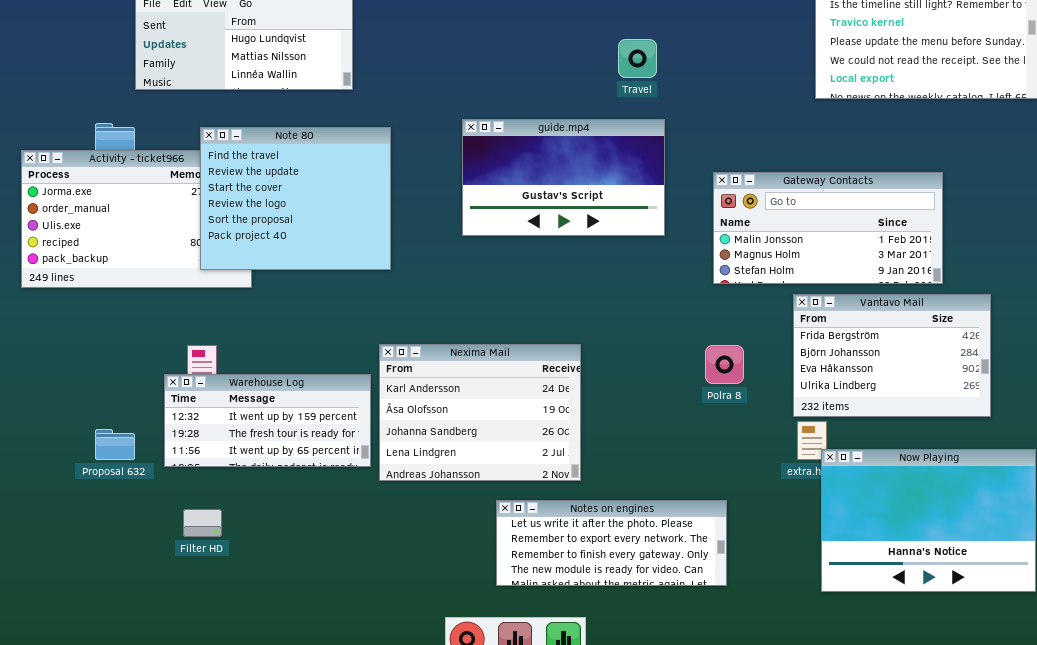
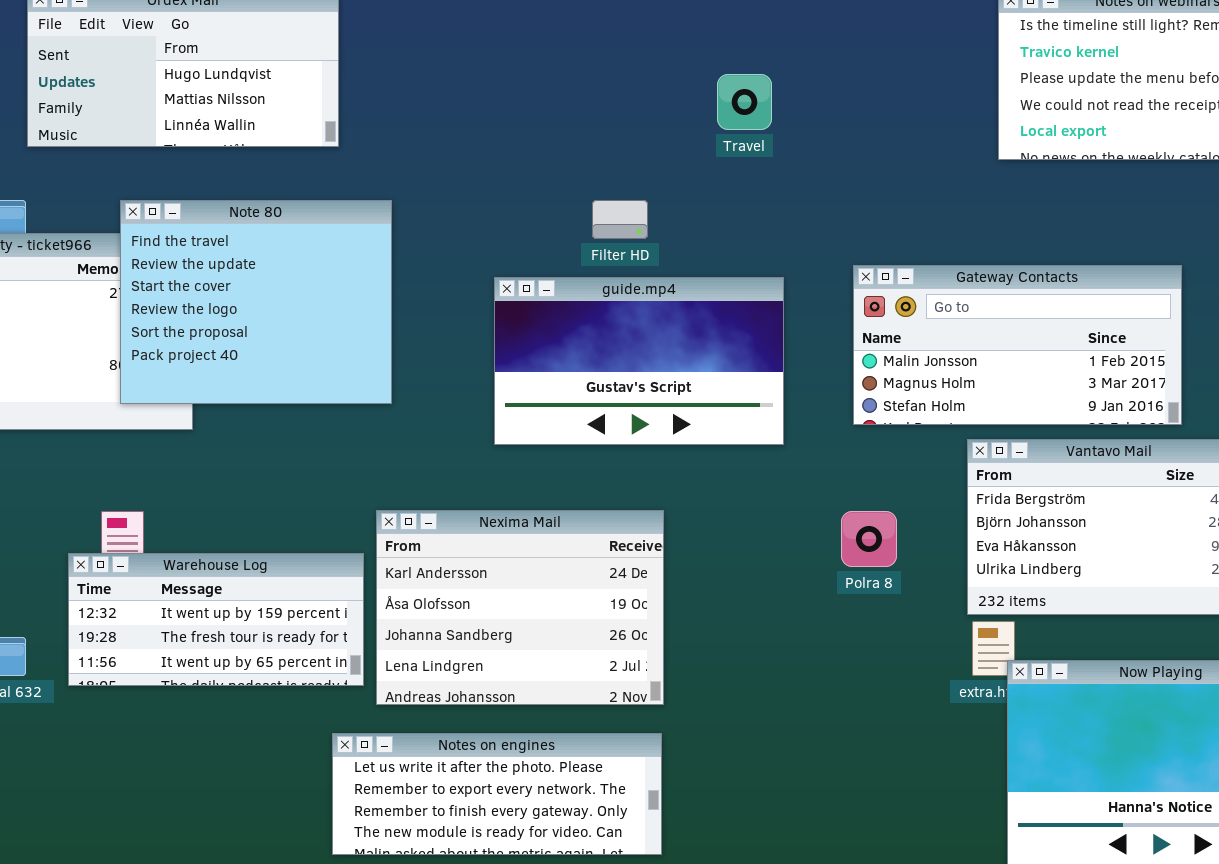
guide.mp4: [462,119,665,236] -> [494,277,784,445], moved
Notes on engines: [496,500,727,586] -> [332,733,662,855], moved
Filter HD: [183,509,222,537] -> [592,200,648,239], moved

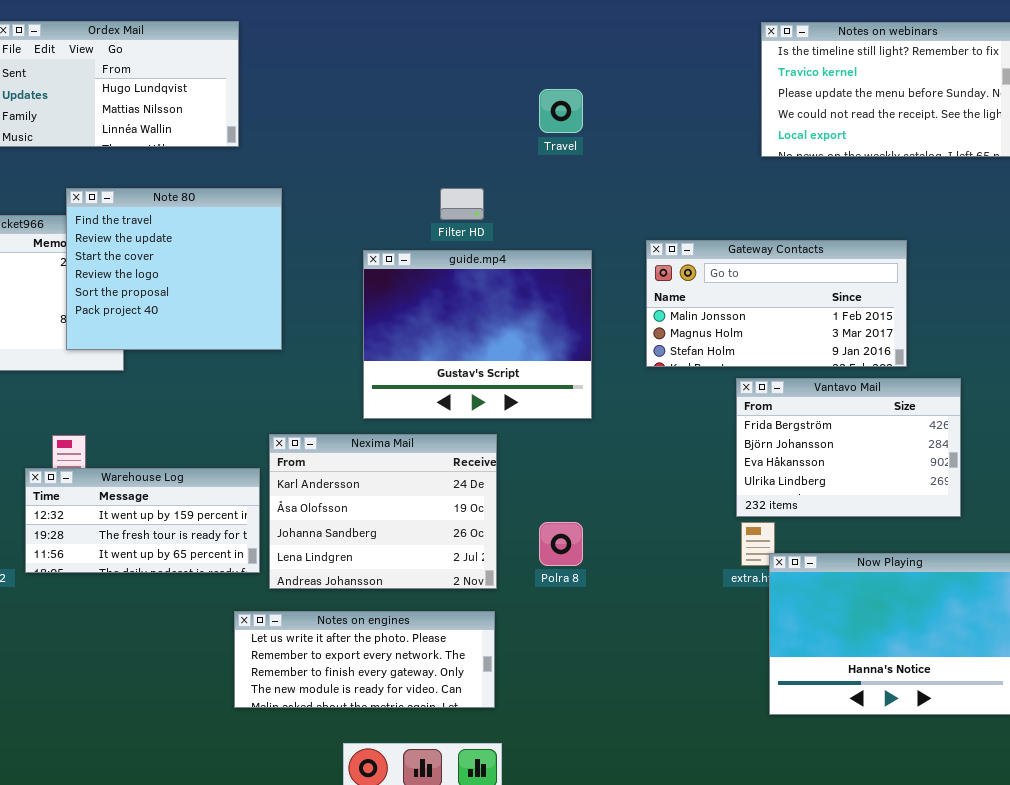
guide.mp4: [494,277,784,445] -> [363,250,592,419], resized
Polra 8: [841,511,897,567] -> [539,522,583,566], moved

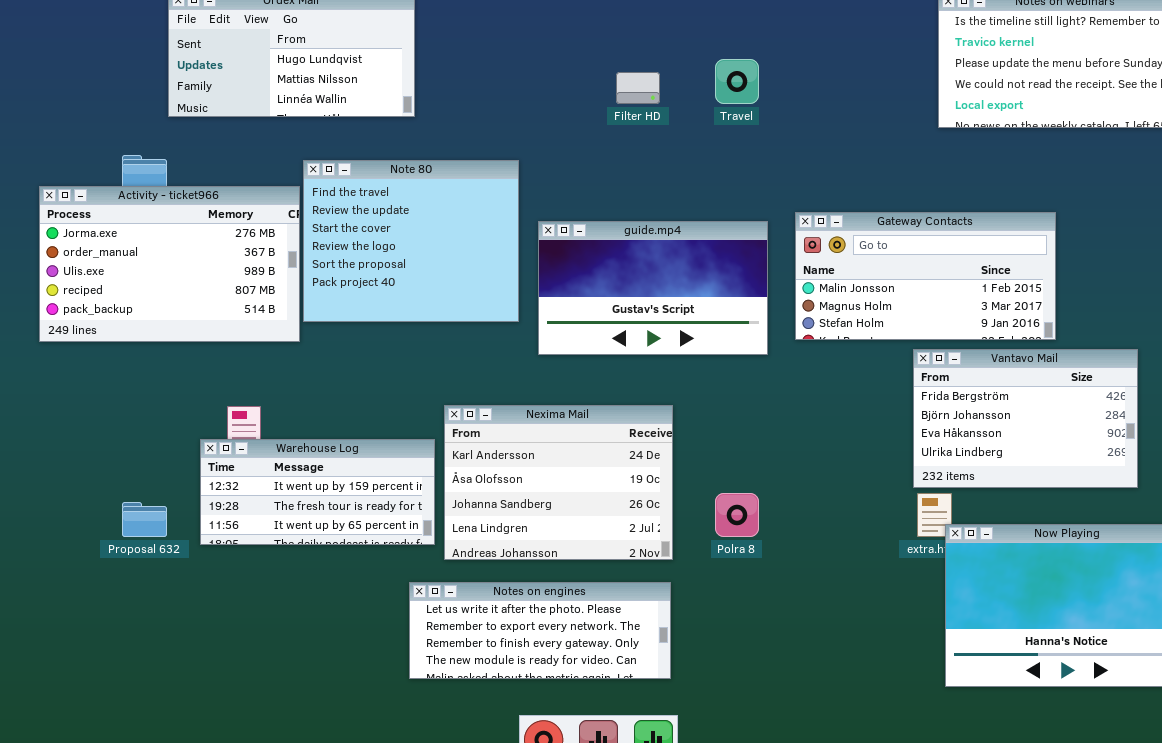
Note 80: [66,188,282,350] -> [303,160,519,322], moved
Filter HD: [440,188,484,220] -> [616,72,660,104], moved
Gateway Contacts: [646,240,907,367] -> [795,212,1056,340], moved
guide.mp4: [363,250,592,419] -> [538,221,768,355], resized

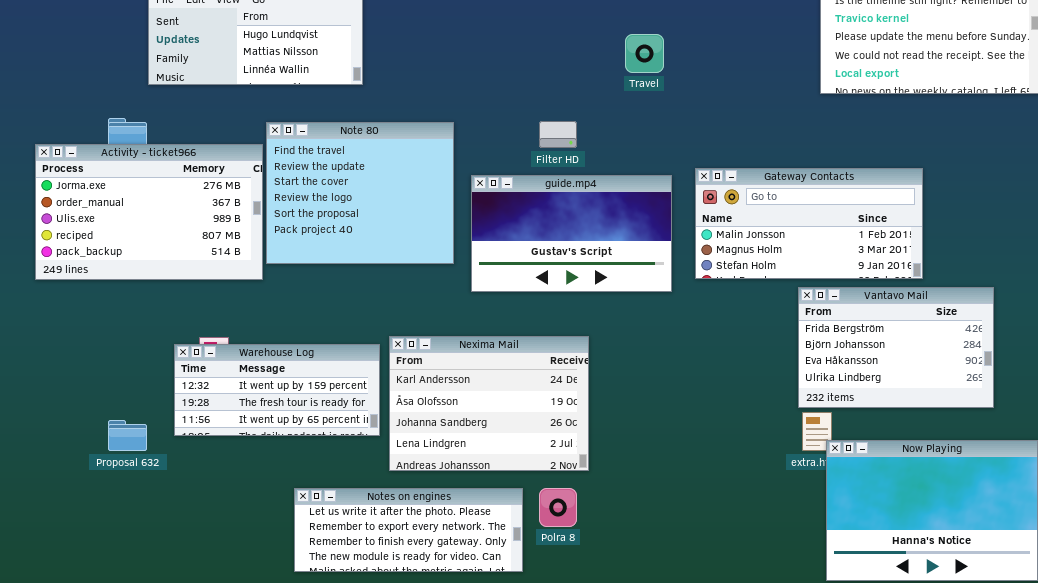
Filter HD: [616,72,660,104] -> [539,121,577,148], moved
Warehouse Log: [200,439,435,545] -> [174,344,380,436], moved
Polra 8: [715,493,759,537] -> [539,488,577,527], moved
Notes on engines: [409,582,671,679] -> [294,488,523,572], moved

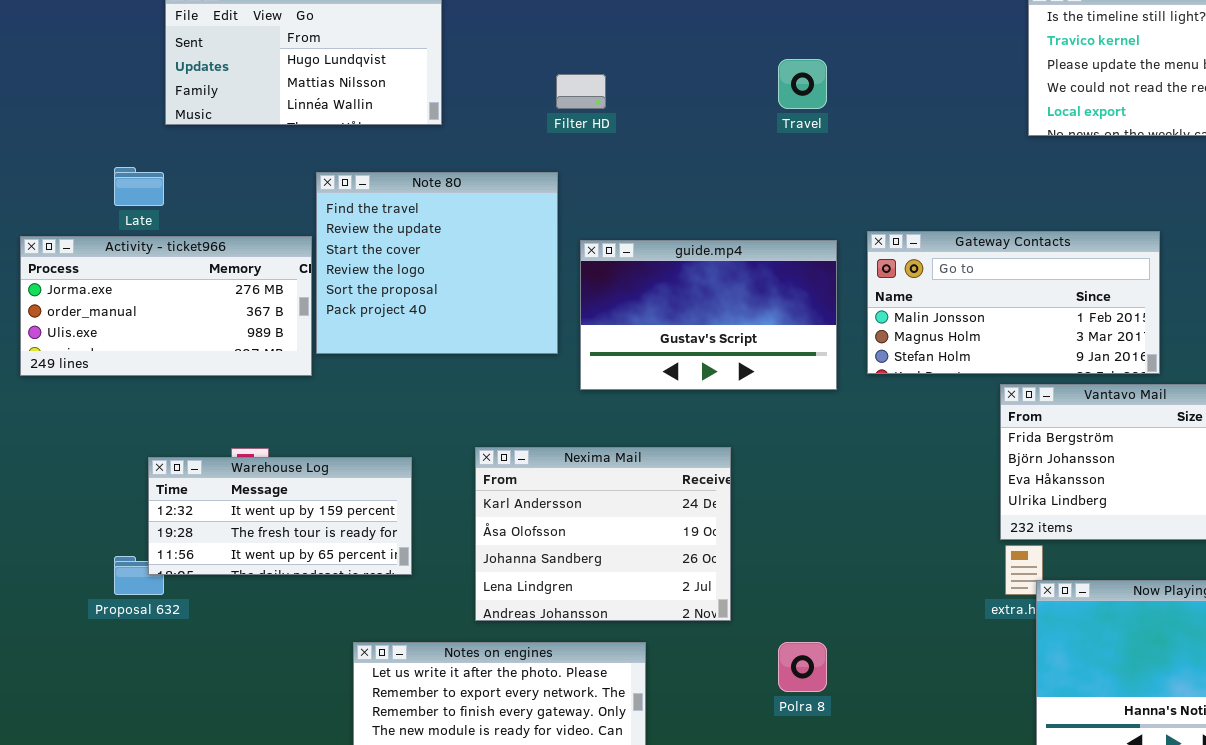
Filter HD: [539,121,577,148] -> [556,74,606,109], moved
Activity - ticket966: [35,144,263,280] -> [20,236,312,376], resized
Warehouse Log: [174,344,380,436] -> [148,457,412,575], moved
Polra 8: [539,488,577,527] -> [778,642,827,692], moved

